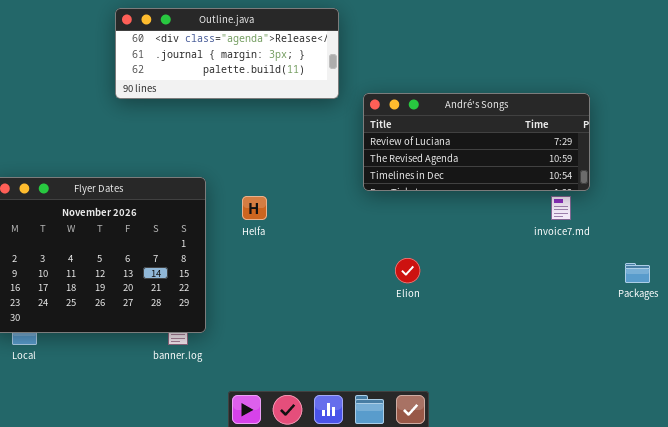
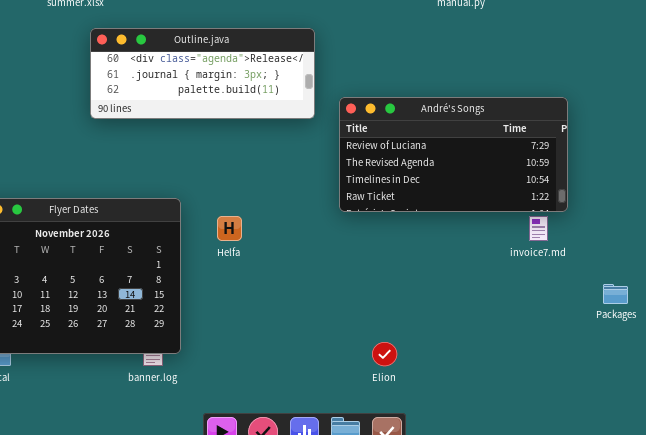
André's Songs: [363,93,590,191] -> [339,97,568,212], resized
Elion: [395,258,420,283] -> [372,342,397,366], moved

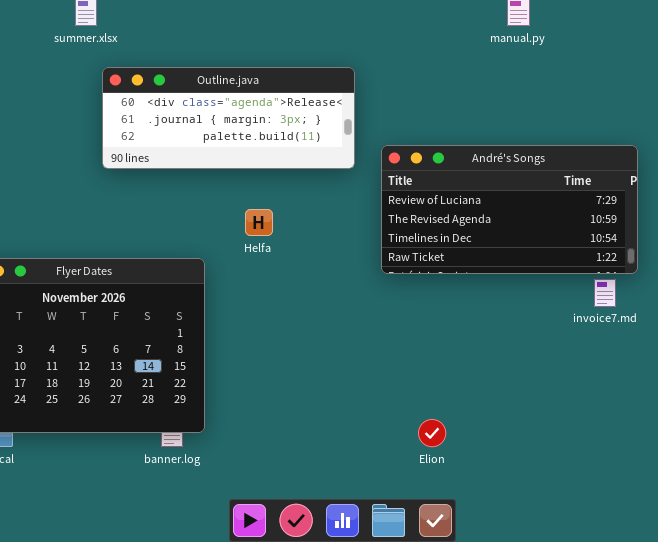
Helfa: [217,216,242,241] -> [245,209,273,236], moved

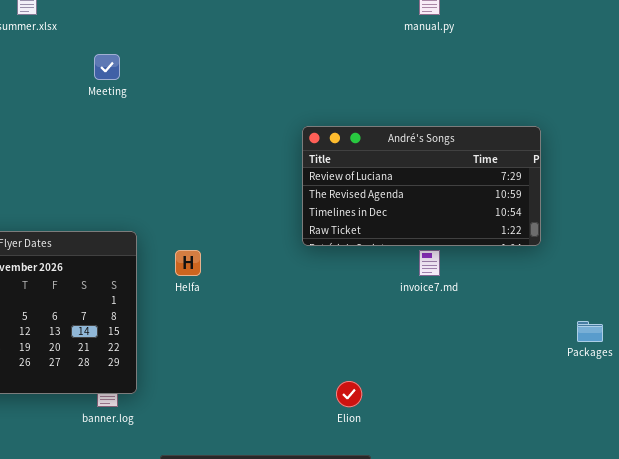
Outline.java: [102,67,355,169] -> none, closed
Helfa: [245,209,273,236] -> [175,250,201,276], moved
invoice7.md: [594,279,616,307] -> [419,250,440,276], moved

